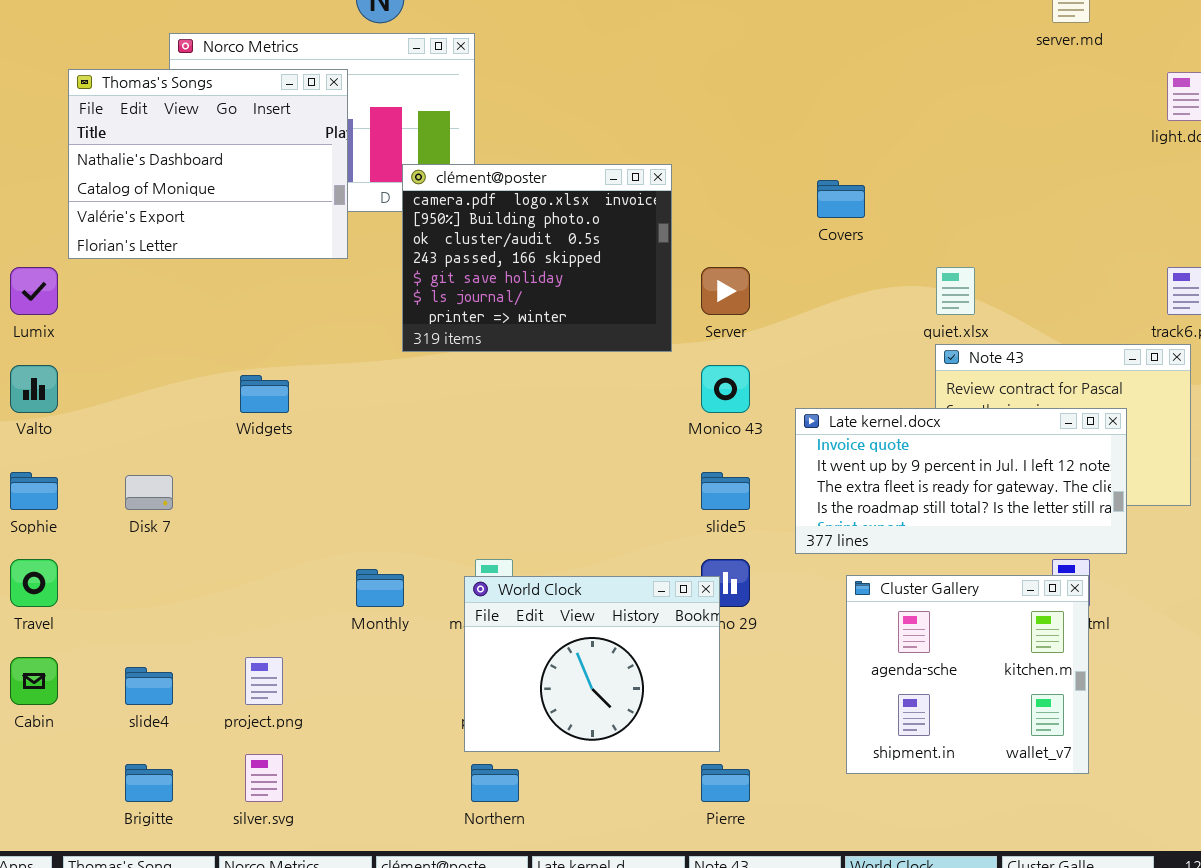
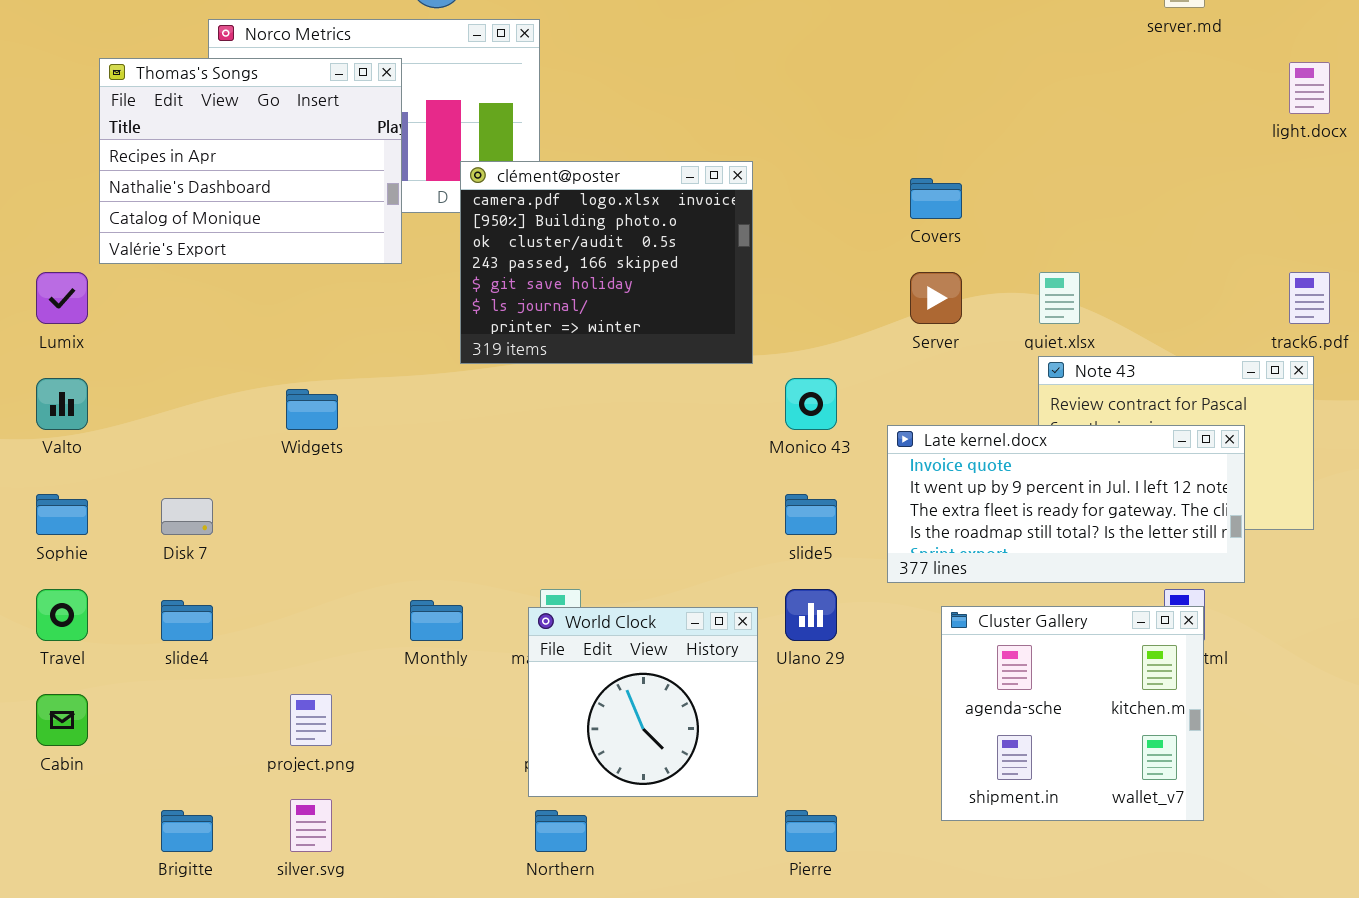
Thomas's Songs: [68,69,348,259] -> [99,58,402,264], scrolled up 1 row
Server: [701,267,750,315] -> [910,272,962,324], moved
World Clock: [464,576,720,752] -> [528,607,758,797], resized
slide4: [125,667,173,705] -> [161,600,213,641], moved

